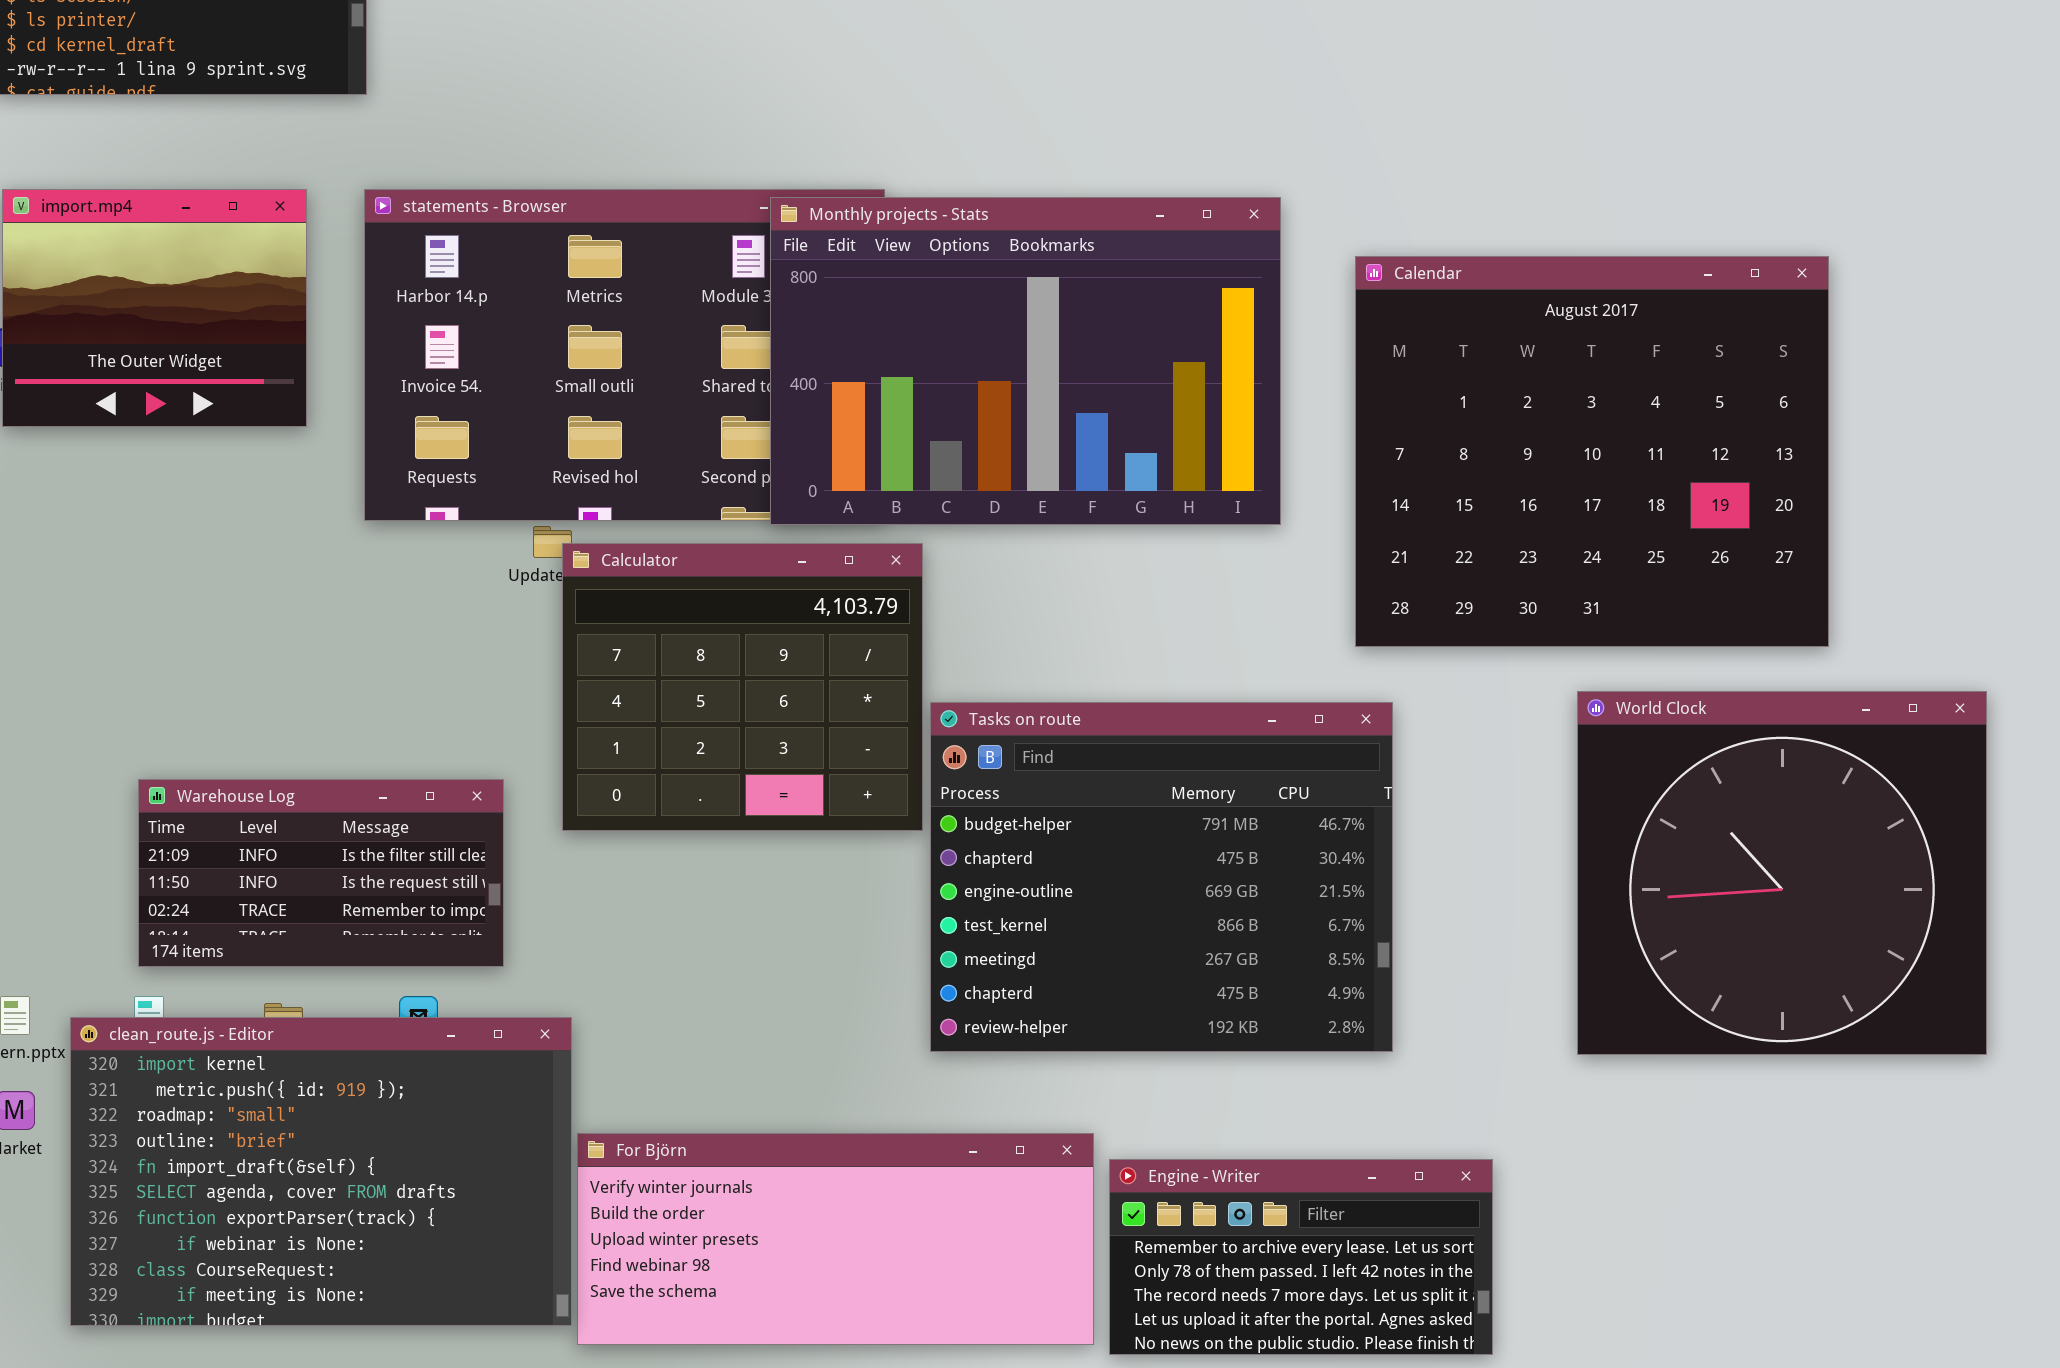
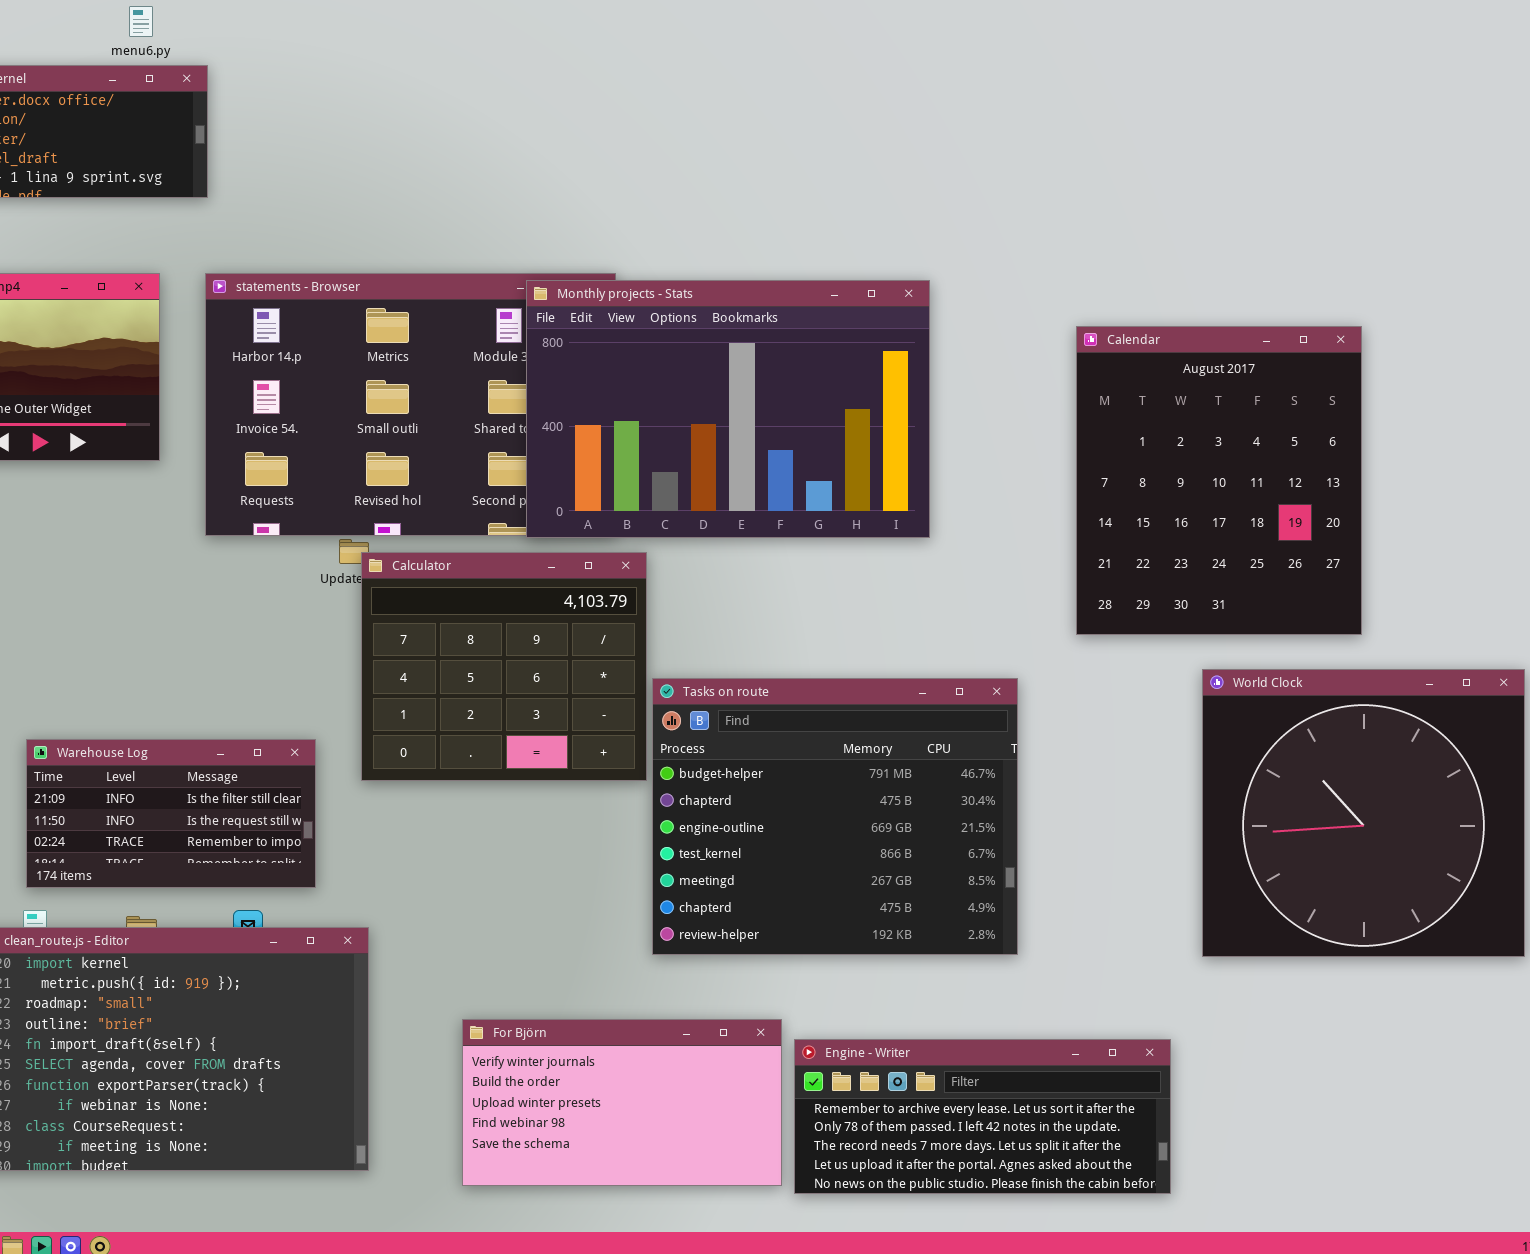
Calendar: [1355,256,1829,647] -> [1076,326,1362,635], resized
World Clock: [1577,691,1987,1055] -> [1202,669,1525,957], moved
For Björn: [577,1133,1094,1345] -> [462,1019,782,1186], resized
Engine - Writer: [1109,1159,1493,1355] -> [794,1039,1171,1194], resized

